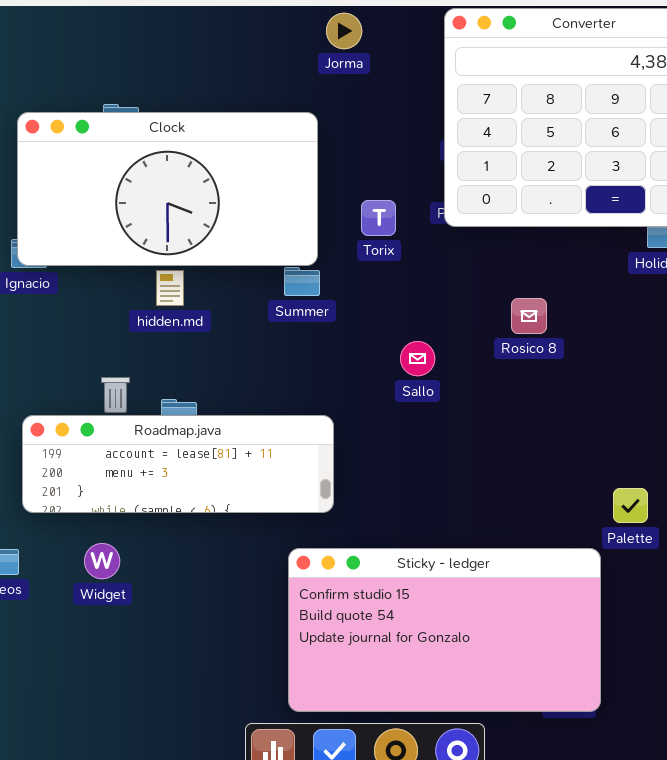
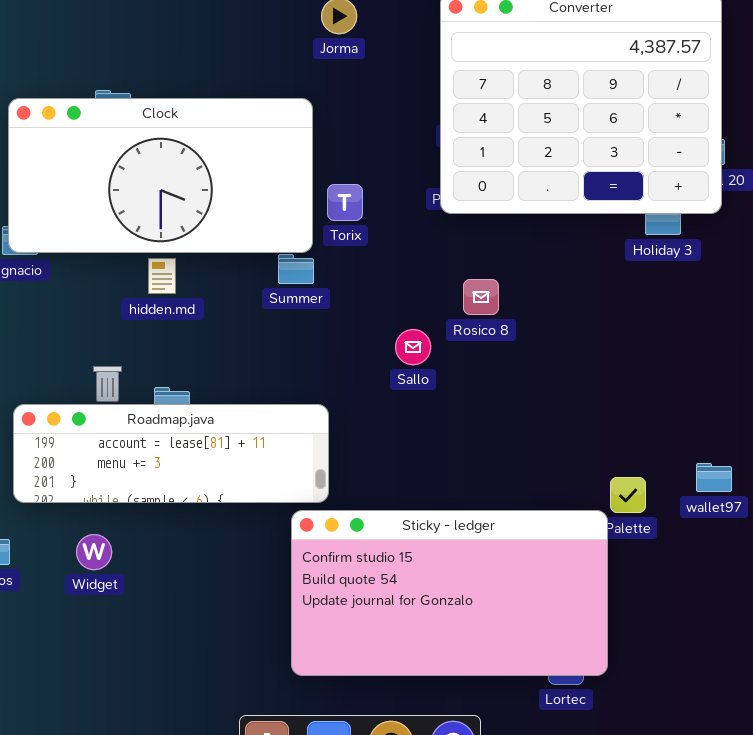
Torix: [361,200,396,236] -> [327,184,363,221], moved
Rosico 8: [511,298,547,334] -> [463,279,499,315], moved
Sticky - ledger: [288,548,601,712] -> [291,510,608,676], moved

